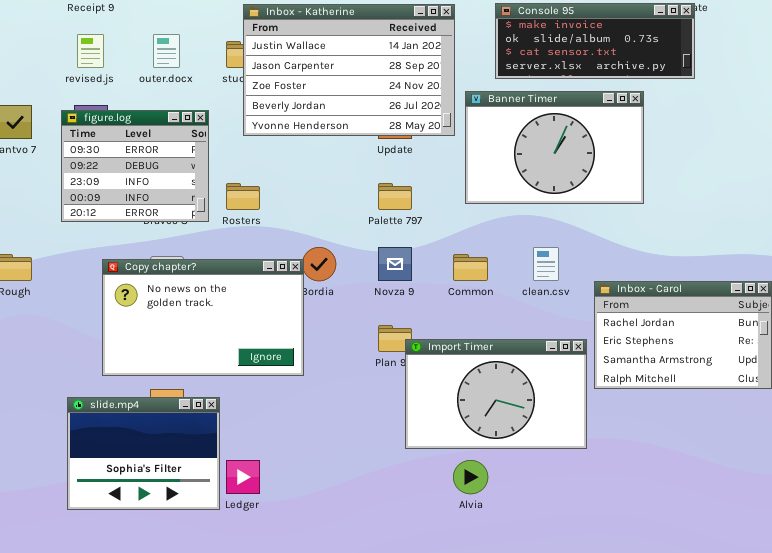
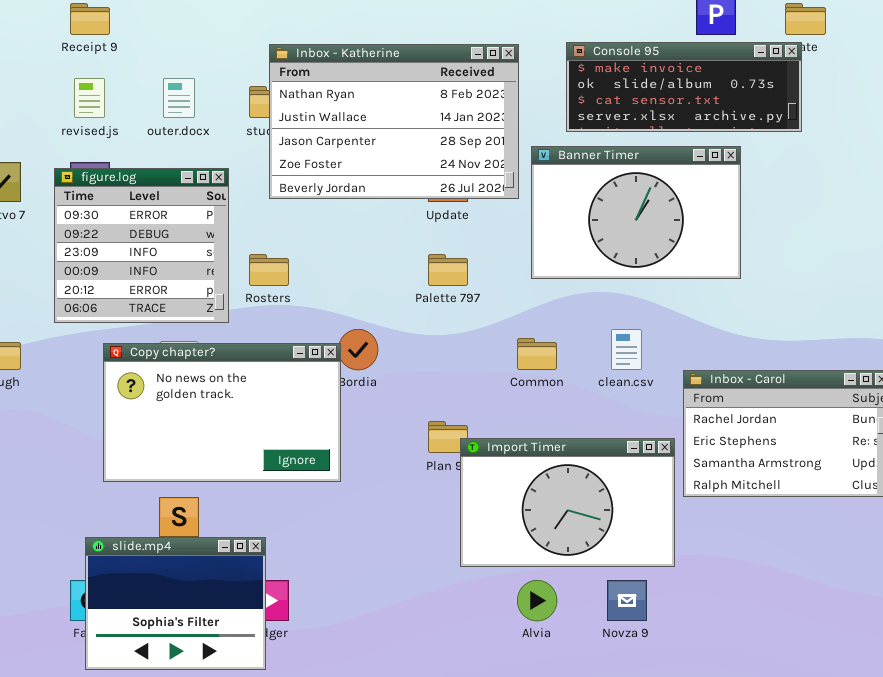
Inbox - Katherine: [243,4,455,136] -> [269,44,519,199], scrolled up 1 row
figure.log: [61,110,209,222] -> [54,168,229,323], resized
Novza 9: [378,247,412,281] -> [607,580,647,621], moved
slide.mp4: [67,397,220,510] -> [85,537,266,670], moved

